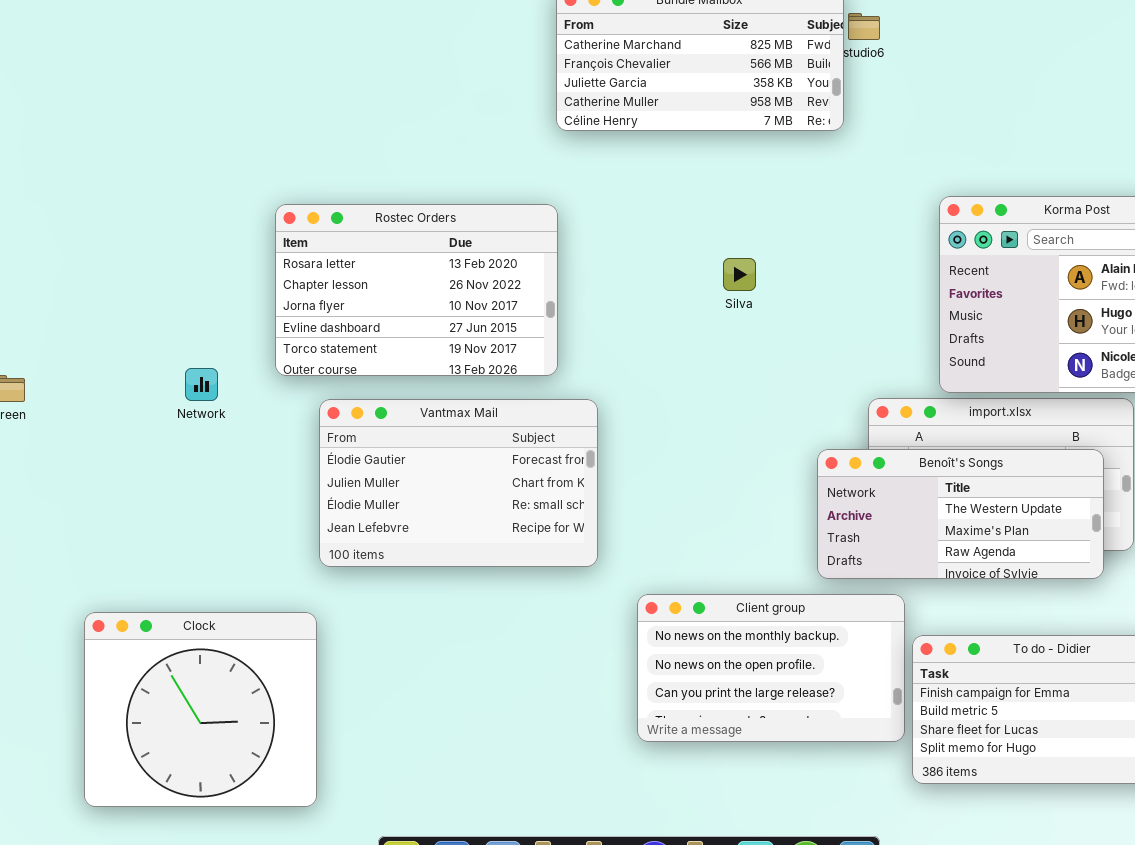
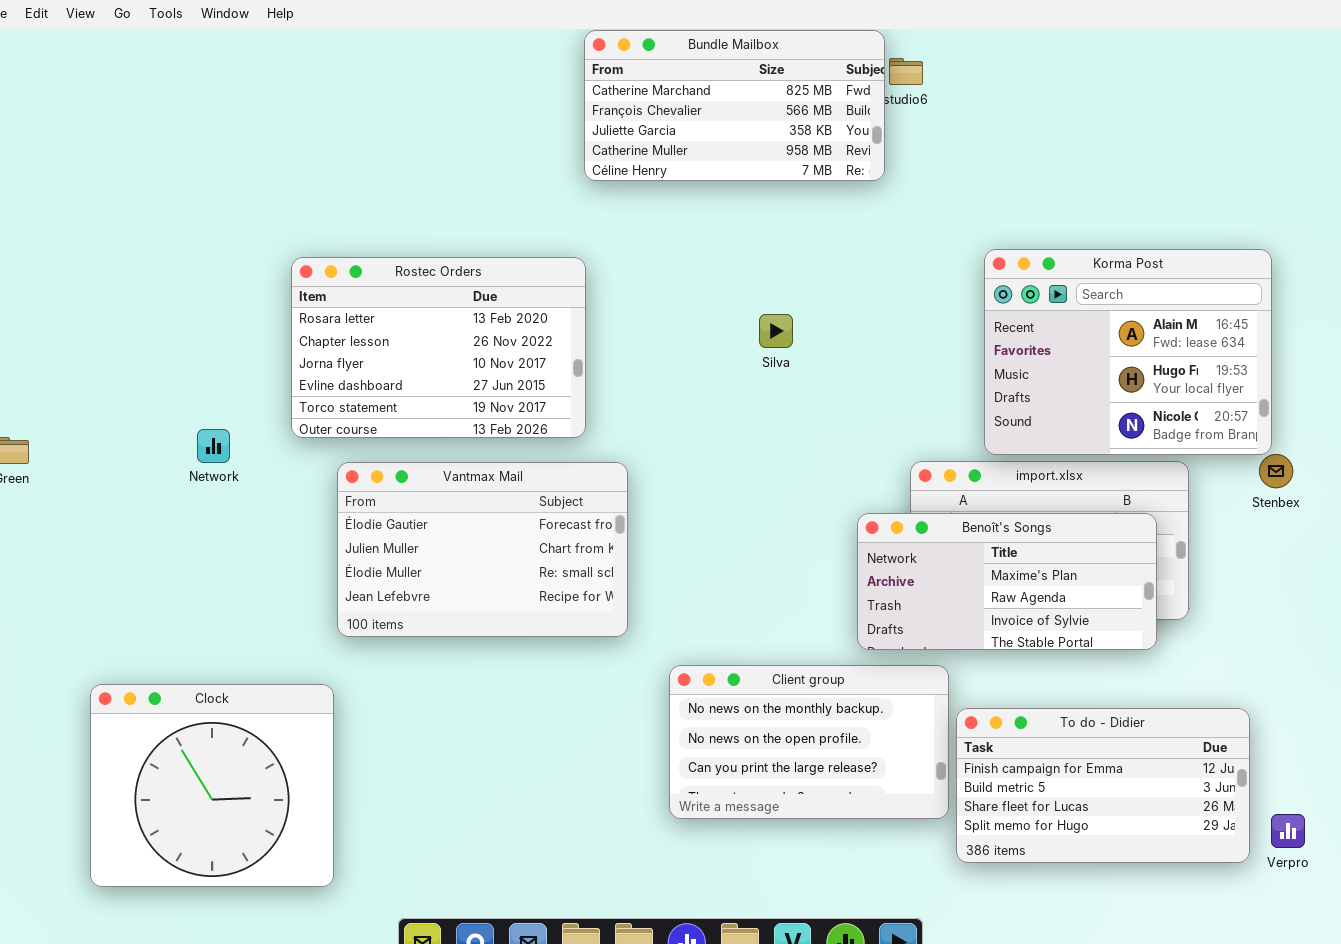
Benoît's Songs: [817,449,1104,579] -> [857,513,1157,650], scrolled down 1 row

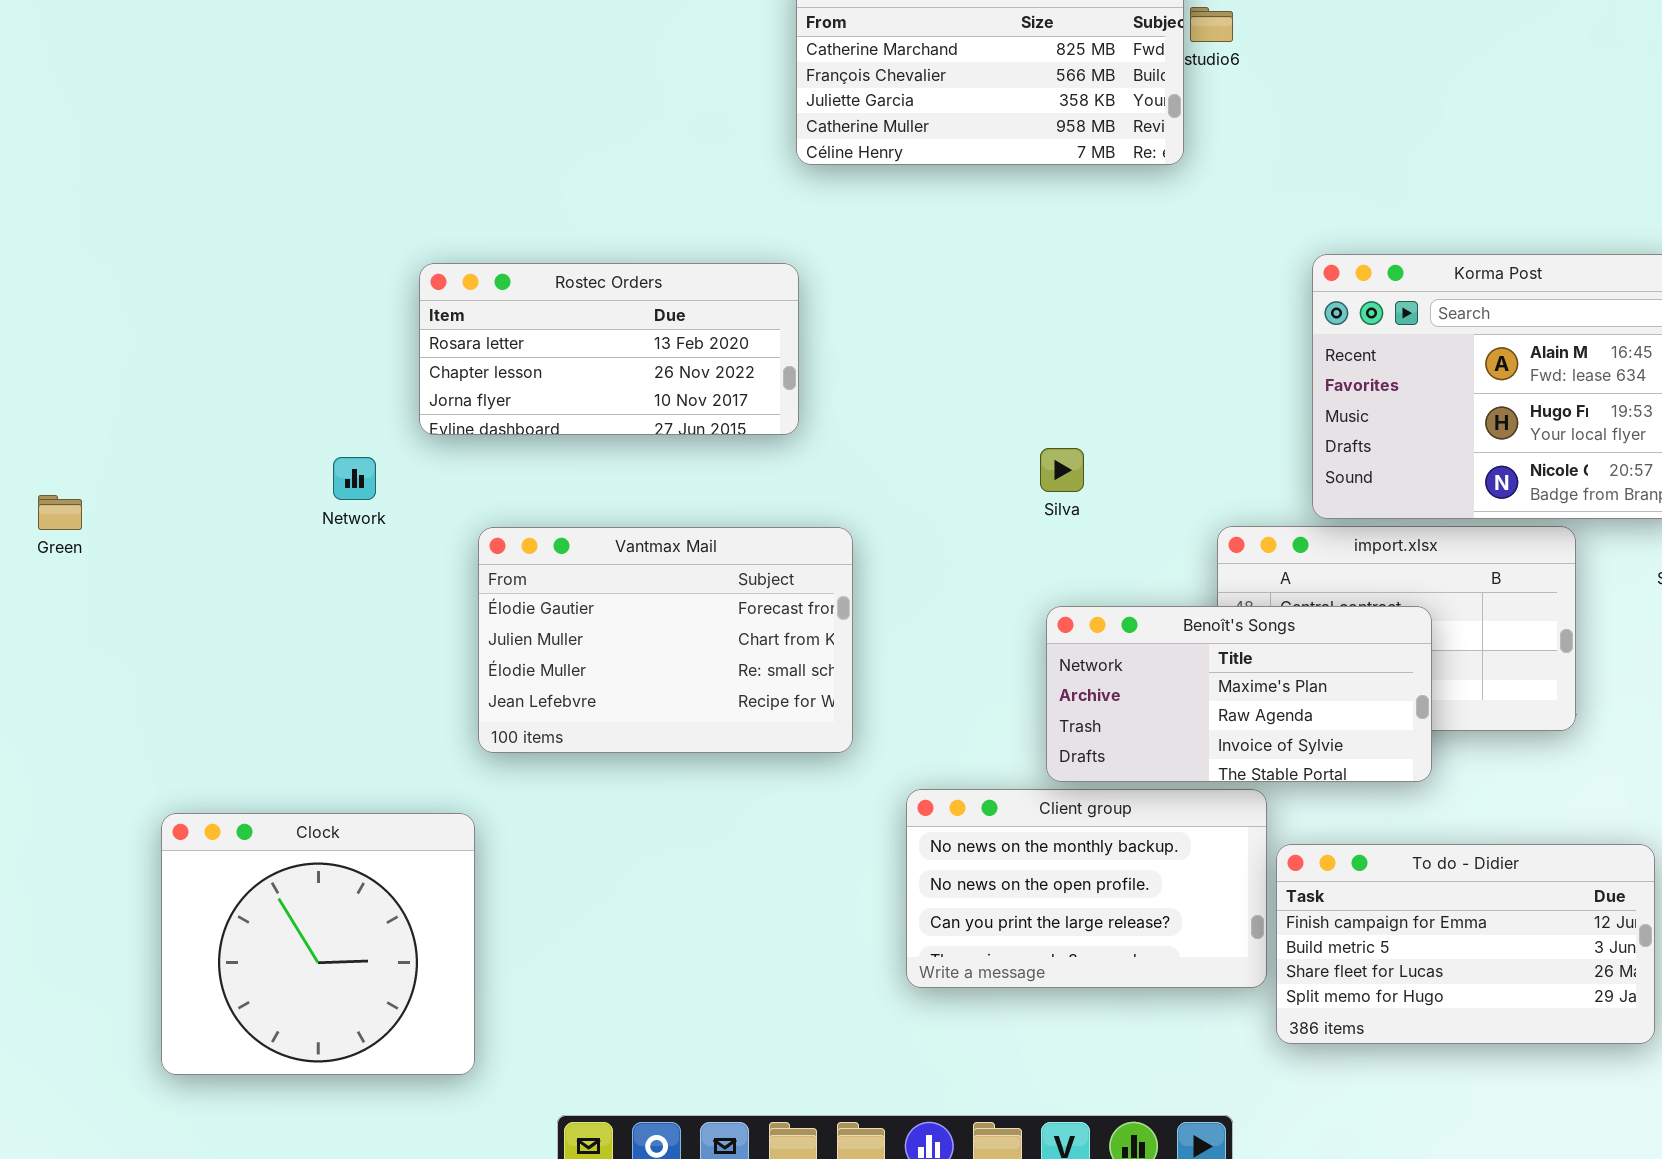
Rostec Orders: [291,257,586,438] -> [419,263,799,435], resized
Silva: [759,314,793,348] -> [1040,448,1084,492], moved
Network: [197,429,230,463] -> [333,457,376,500], moved
Benoît's Songs: [857,513,1157,650] -> [1046,606,1432,782], moved

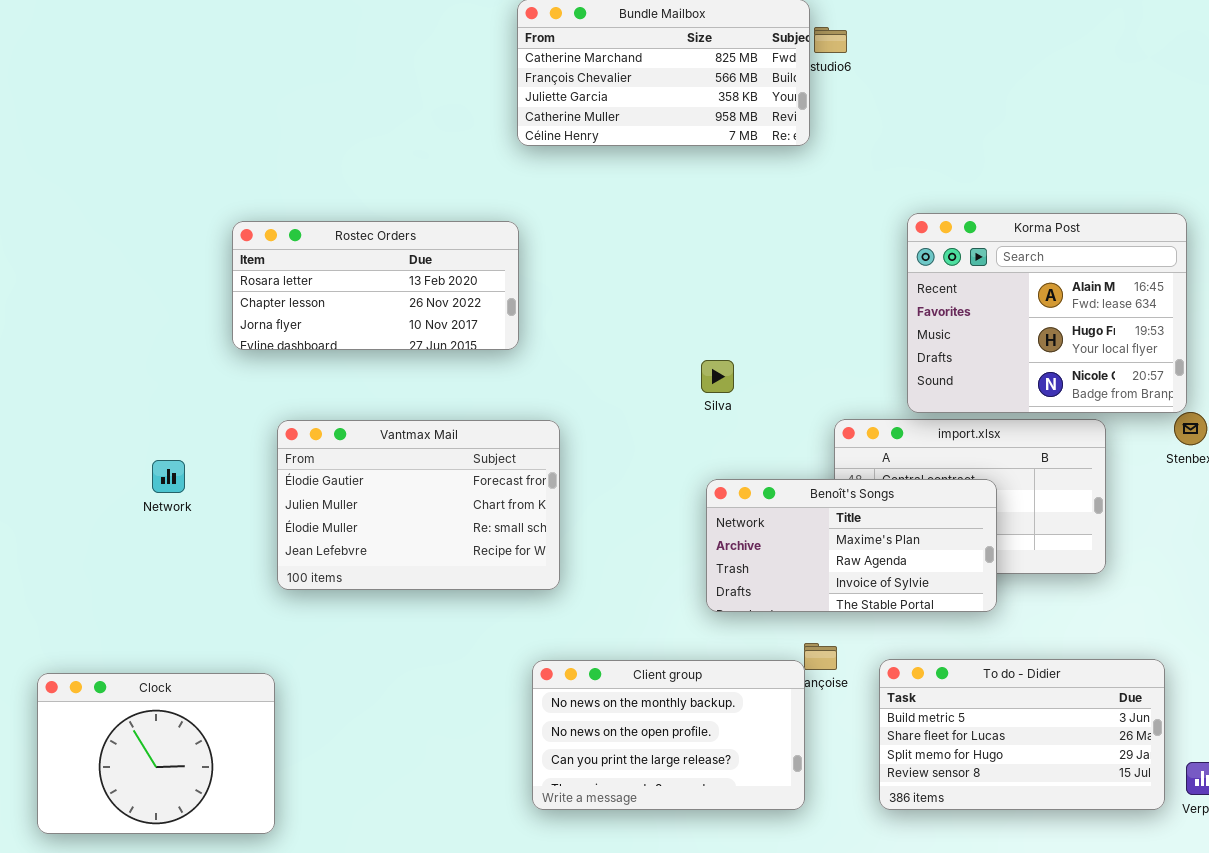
Network: [333,457,376,500] -> [152,460,185,493], moved
Client group: [906,789,1267,988] -> [532,660,805,810], moved
Clock: [161,813,475,1075] -> [37,673,275,834], resized
To do - Didier: [1276,844,1655,1044] -> [879,659,1165,810], scrolled down 1 row

